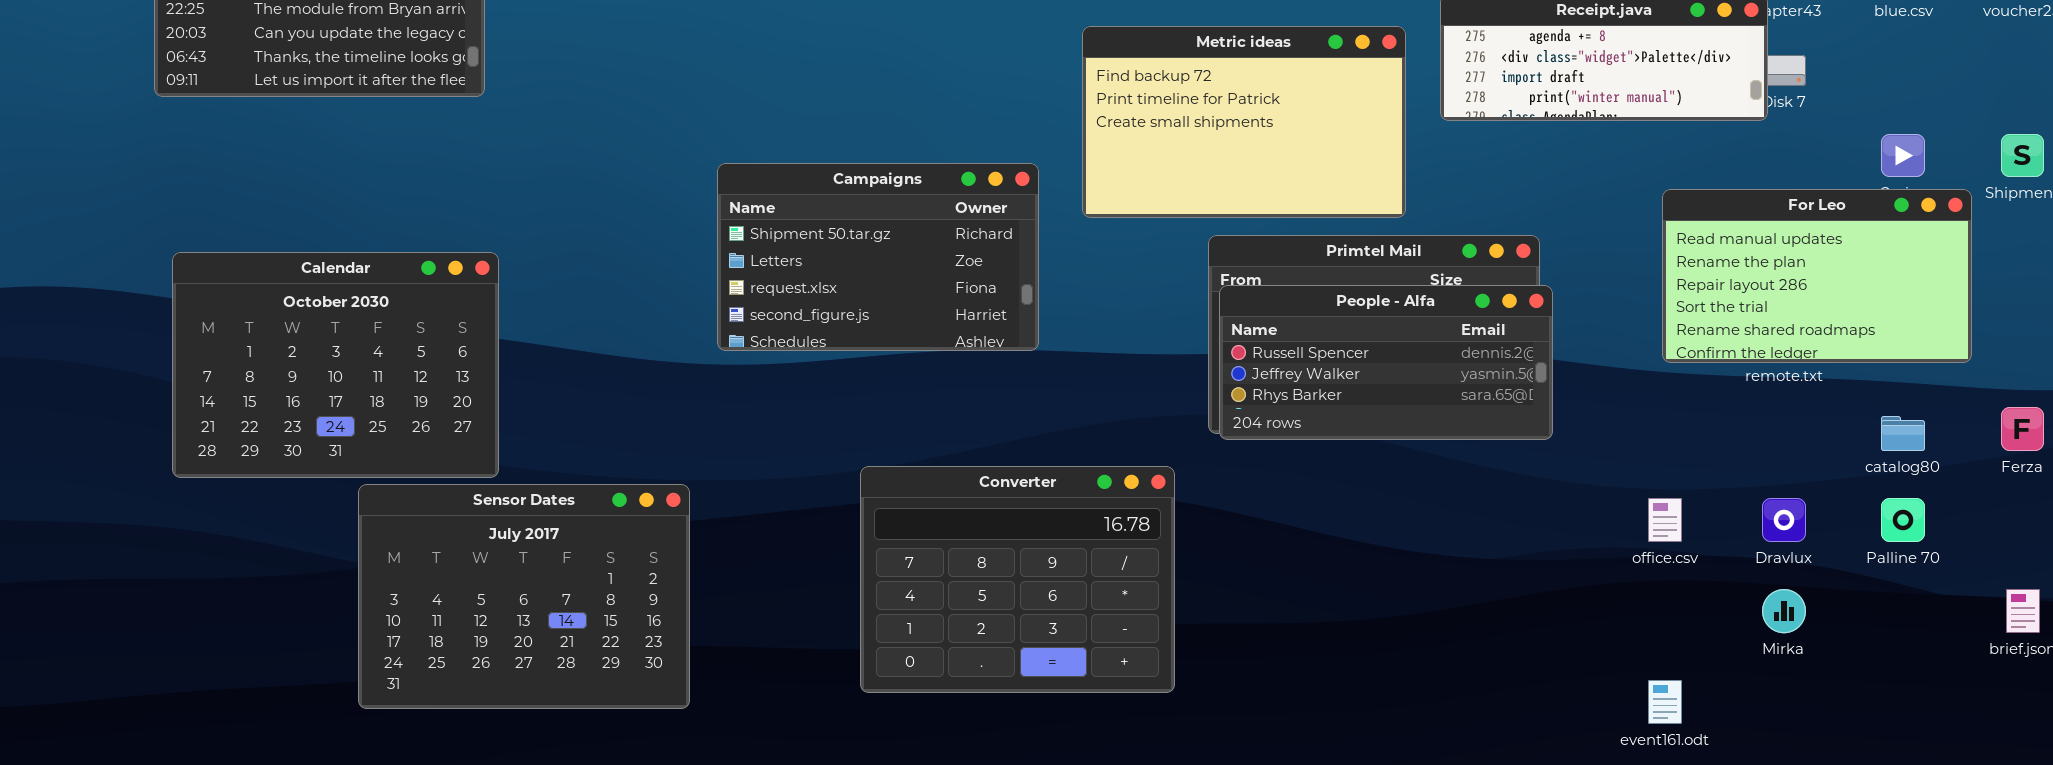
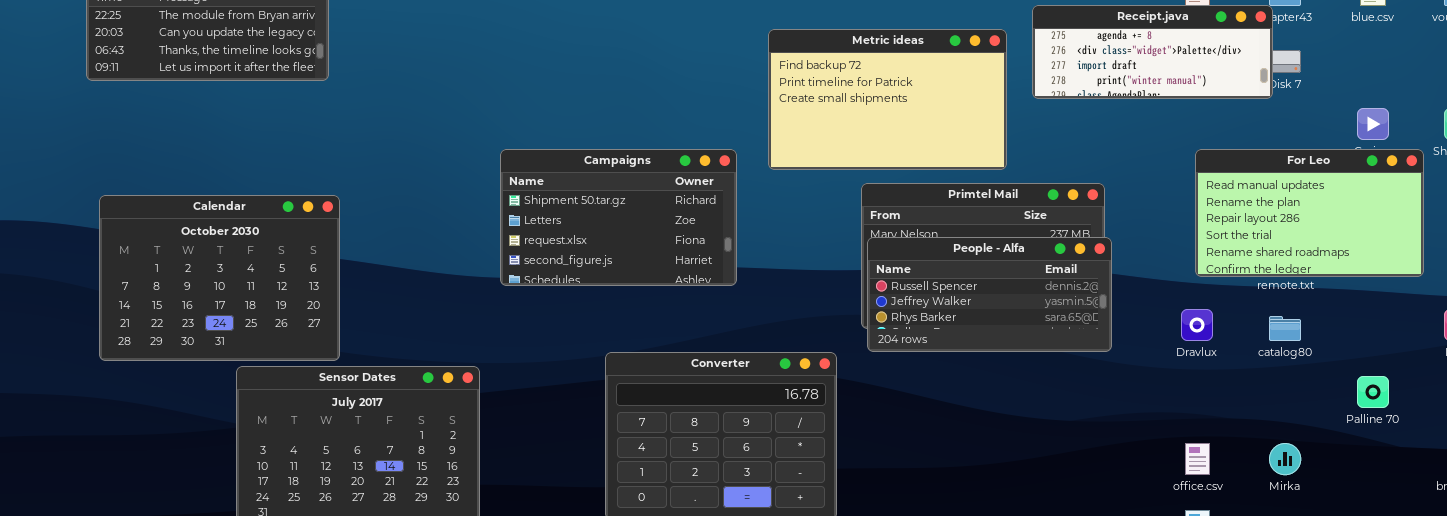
Campaigns: [717,163,1039,351] -> [500,149,737,286], moved
People - Alfa: [1219,285,1553,440] -> [867,237,1112,352], moved
catalog80: [1881,416,1925,451] -> [1269,316,1301,341], moved
office.csv: [1648,498,1682,542] -> [1185,443,1210,475], moved
Dravlux: [1762,498,1806,542] -> [1181,309,1213,341], moved

